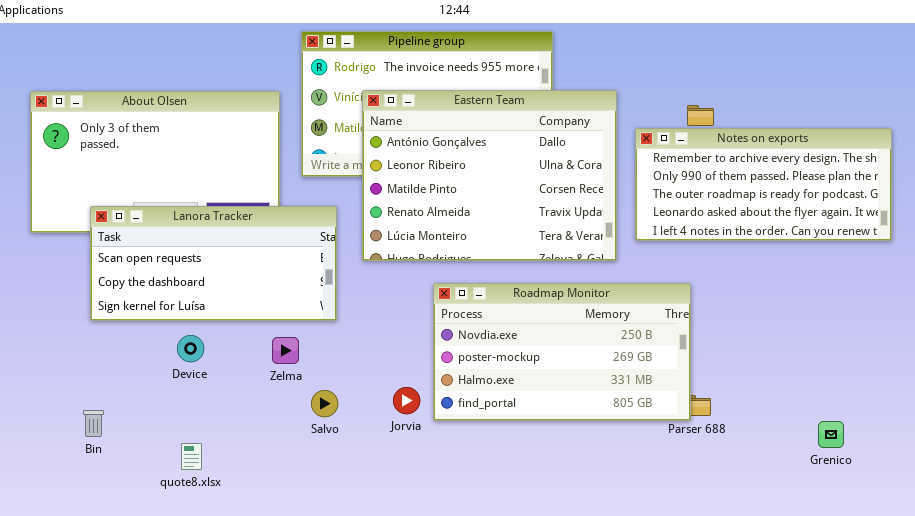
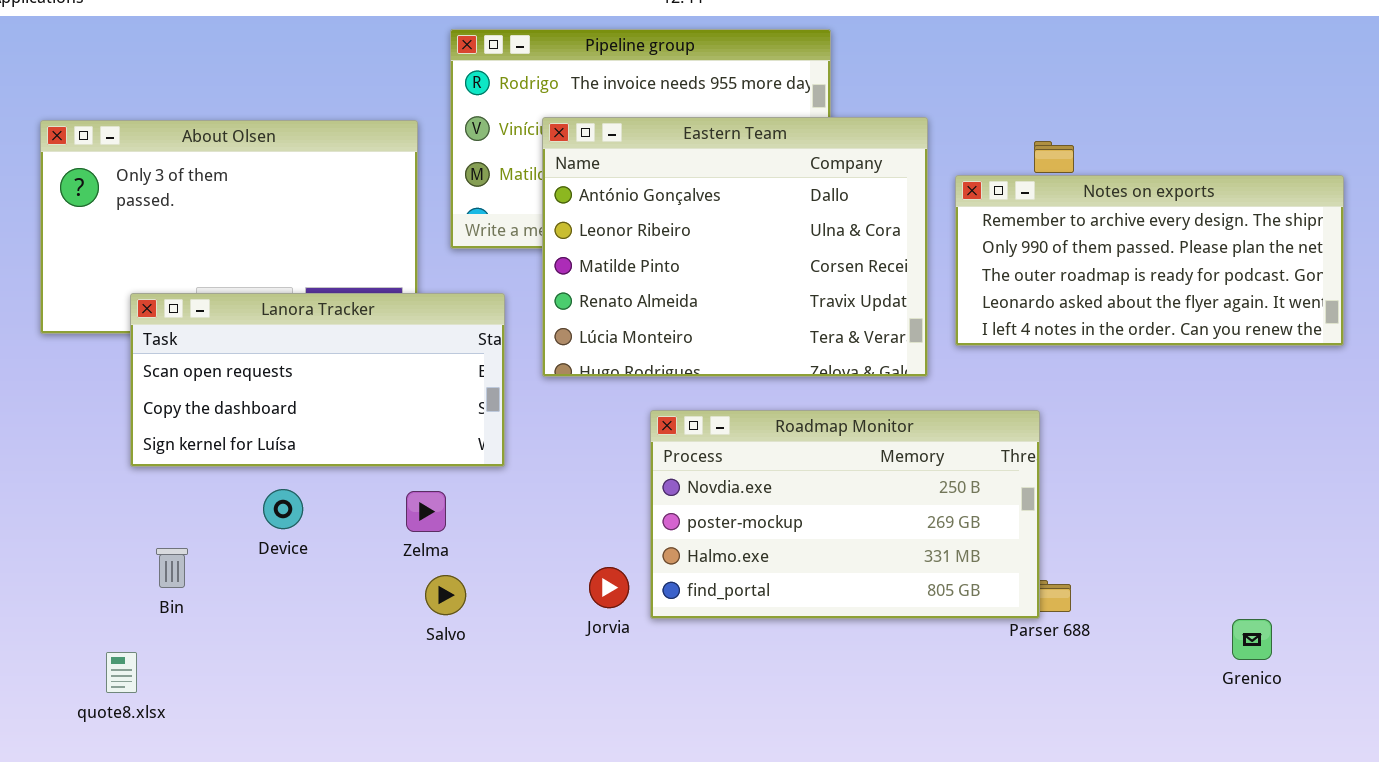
Salvo: [311,390,338,417] -> [425,575,466,615], moved
Bin: [83,410,104,437] -> [156,548,188,588], moved
quote8.xlsx: [181,443,202,470] -> [106,652,137,693], moved

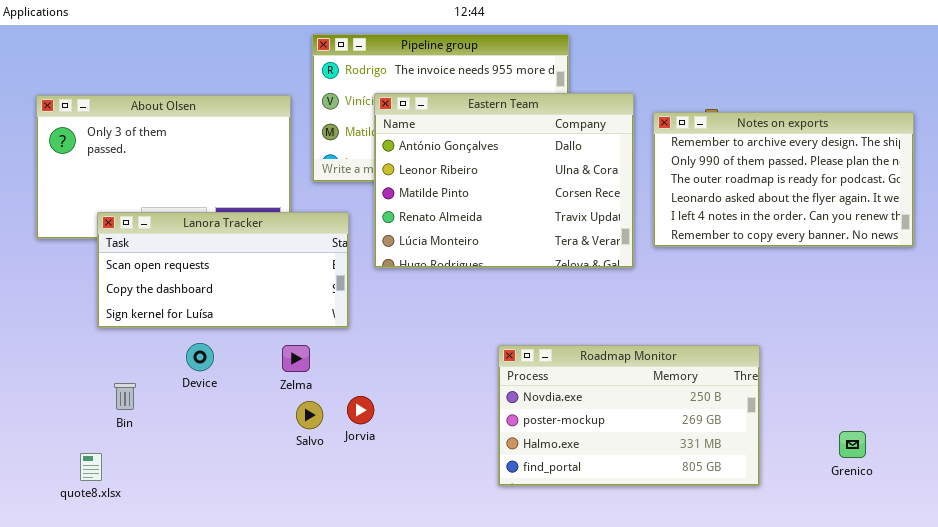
Notes on exports: [955,175,1344,346] -> [653,112,914,247], resized
Roadmap Monitor: [650,410,1040,619] -> [498,345,760,486], moved
Jorvia: [589,567,629,608] -> [347,396,374,424], moved

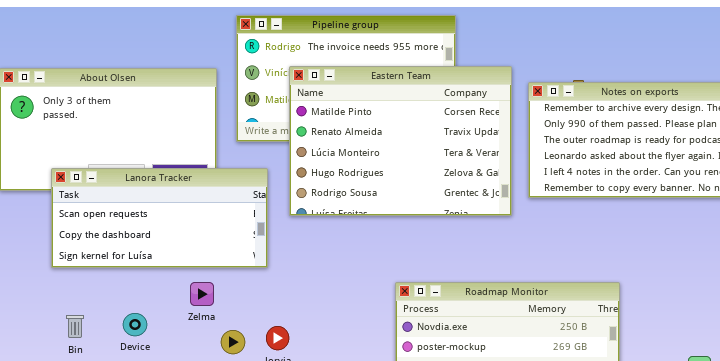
Eastern Team: [374,93,634,268] -> [289,66,512,216], scrolled down 2 rows
Device: [186,343,214,371] -> [123,313,147,336], moved
Zelma: [282,345,310,372] -> [190,282,214,306], moved

